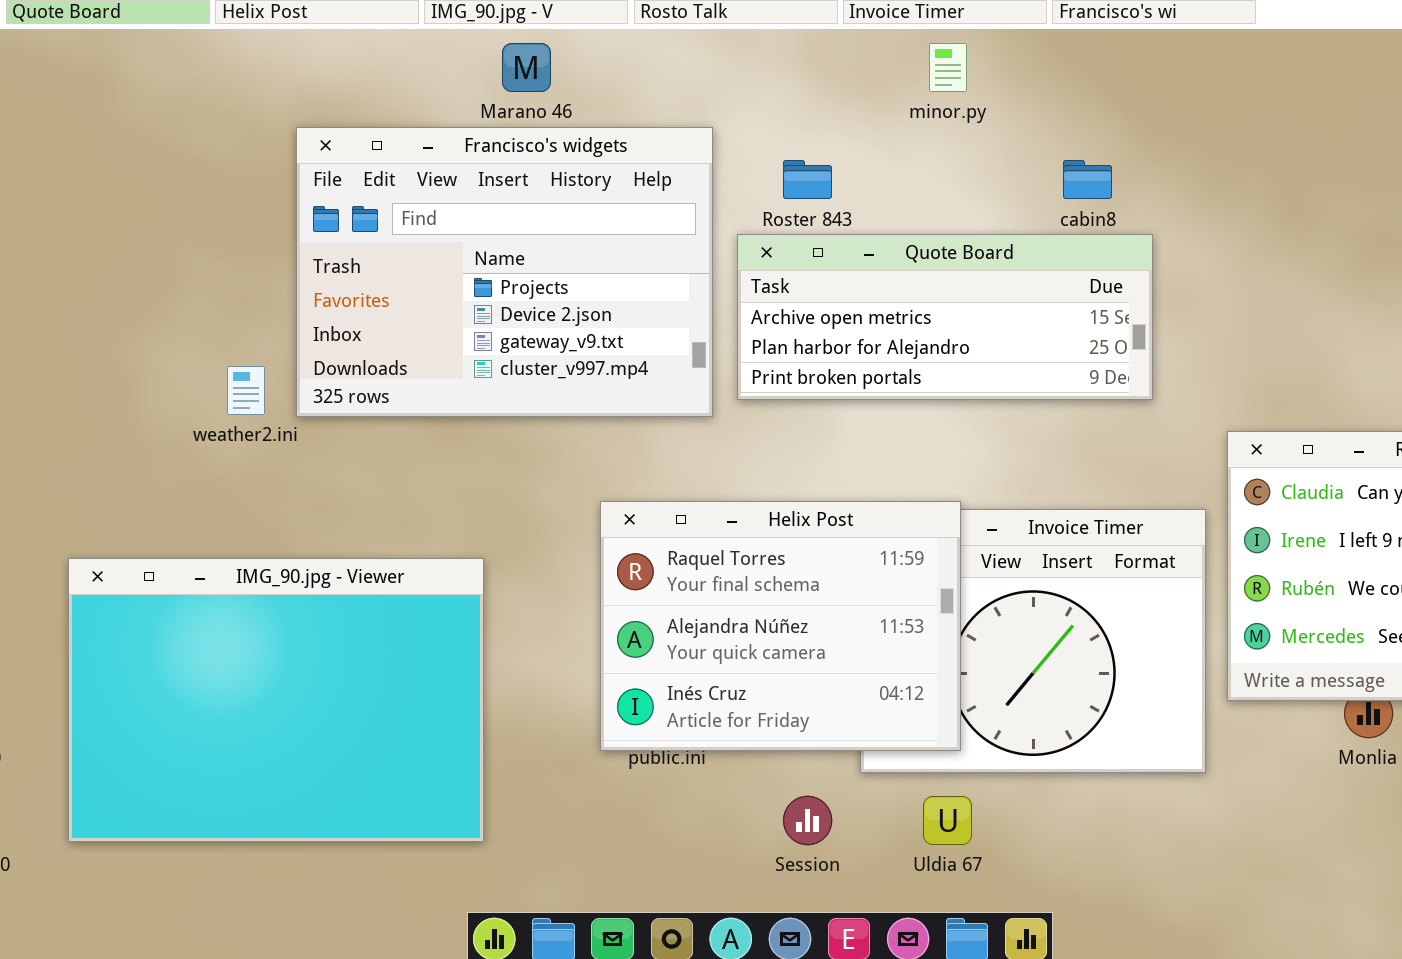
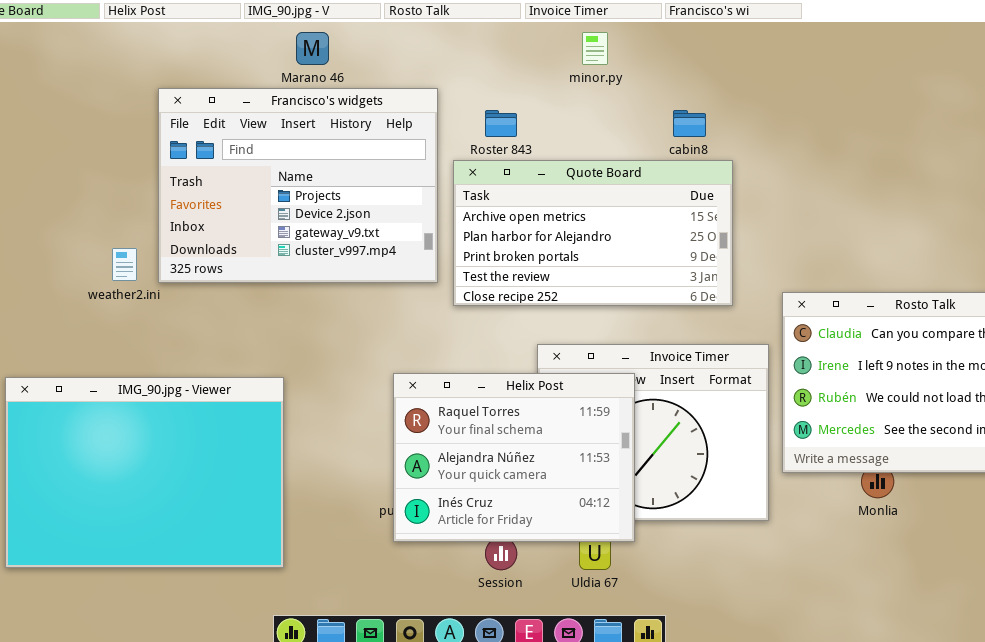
Quote Board: [737,234,1153,400] -> [453,160,733,306], resized
Helix Post: [600,501,961,751] -> [393,373,635,542], moved

